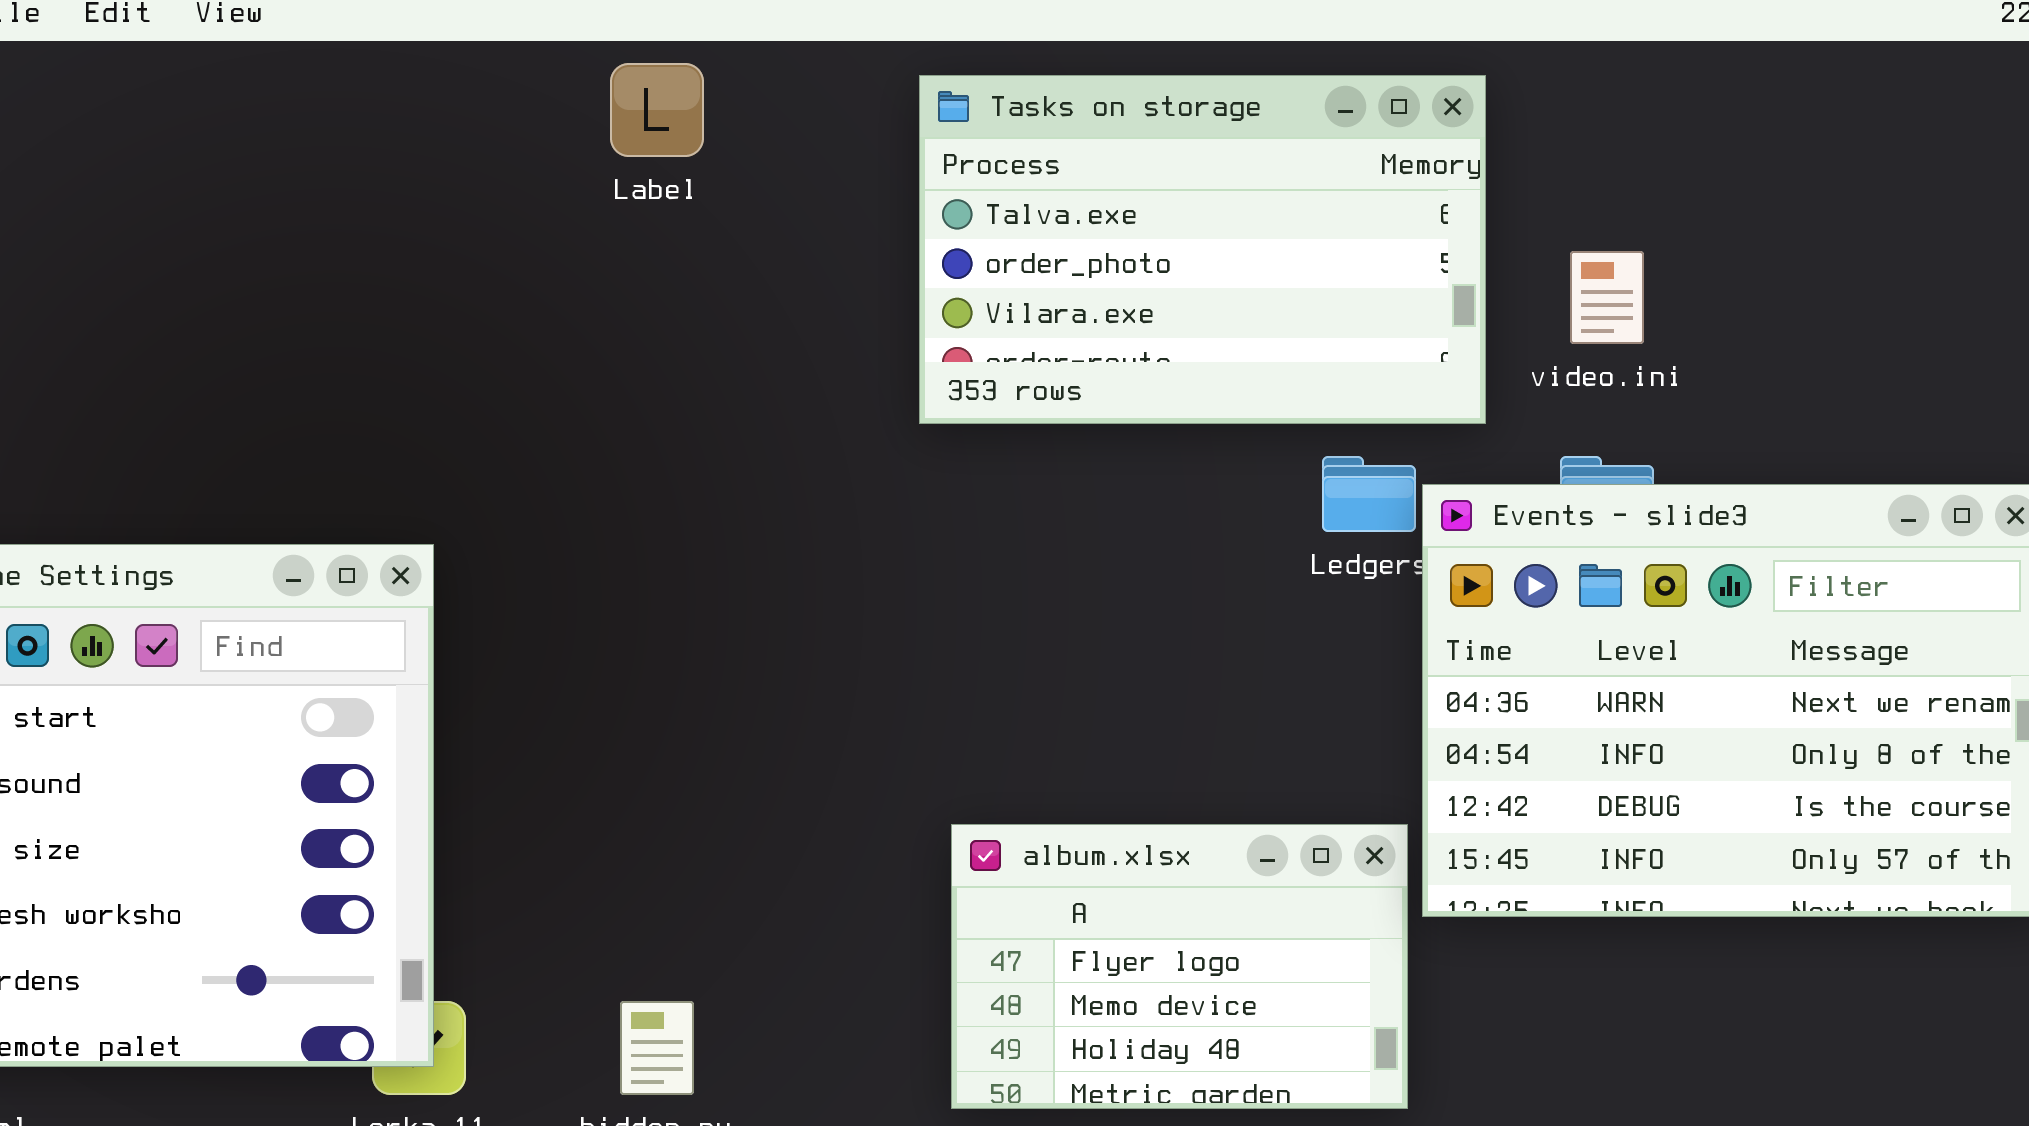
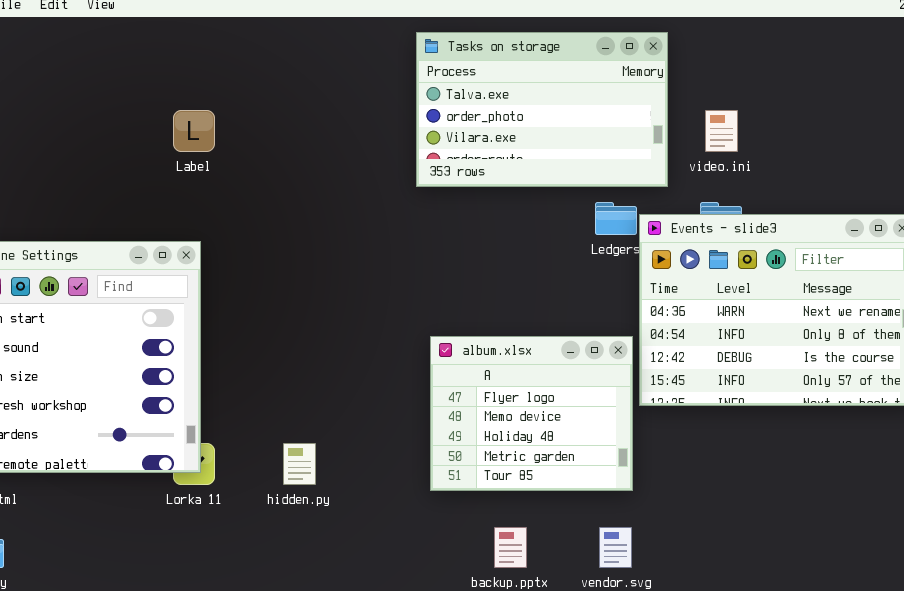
Label: [610,63,704,157] -> [173,110,215,152], moved
album.xlsx: [951,824,1408,1109] -> [430,336,633,491], resized

